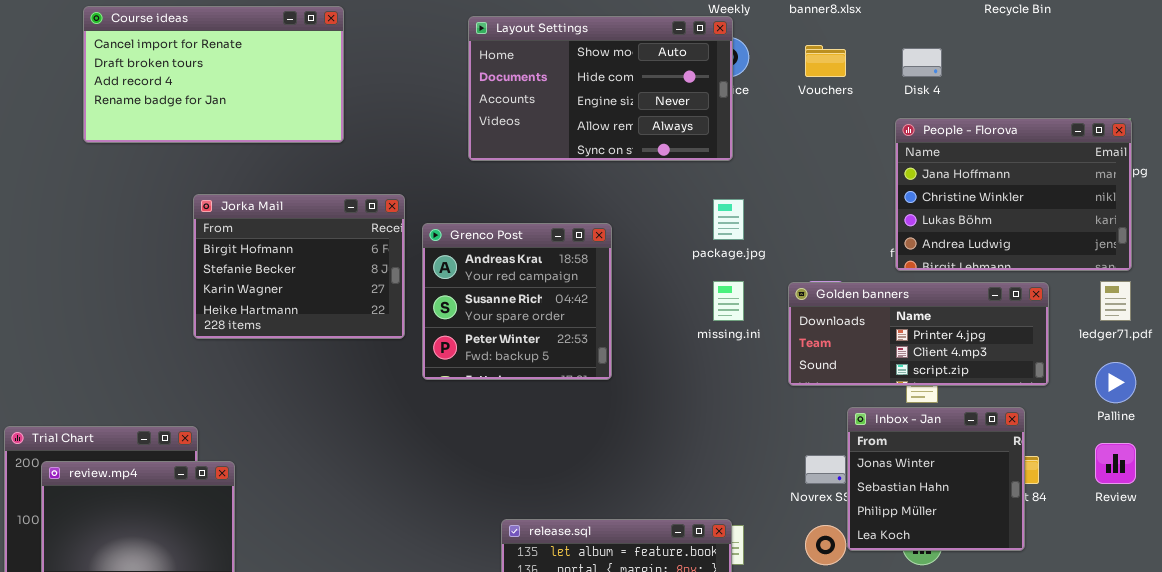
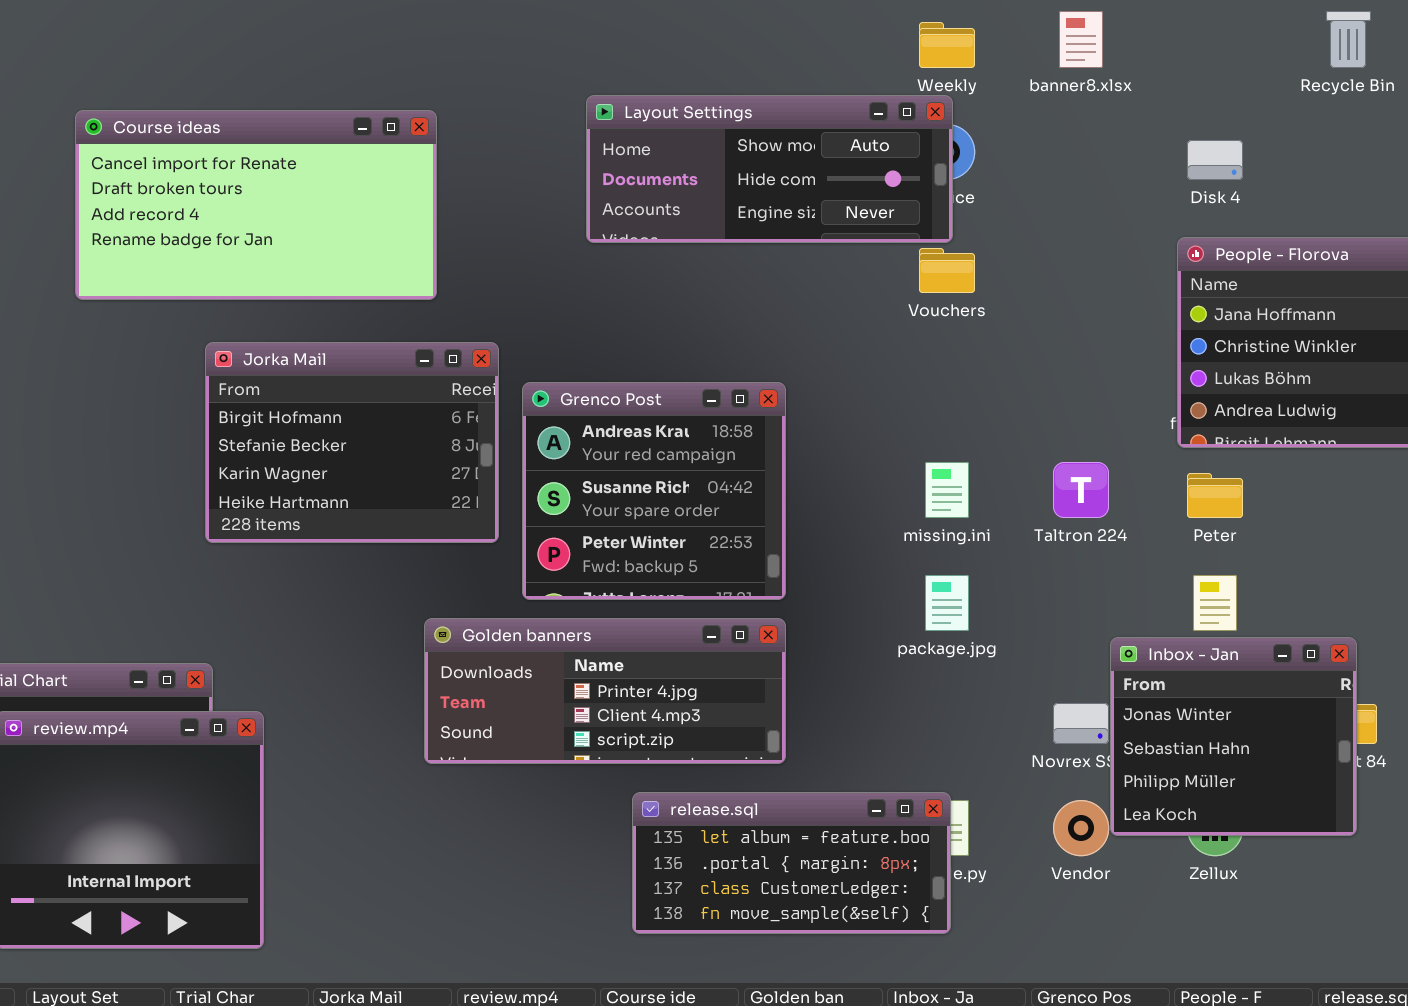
Course ideas: [83,6,344,143] -> [75,110,437,300], moved
Layout Settings: [468,16,733,161] -> [586,95,953,243], resized
Vouchers: [805,45,846,77] -> [919,248,975,293], moved
package.jpg: [713,199,744,240] -> [925,575,969,631], moved
Golden banners: [788,282,1049,386] -> [424,618,786,764], moved

